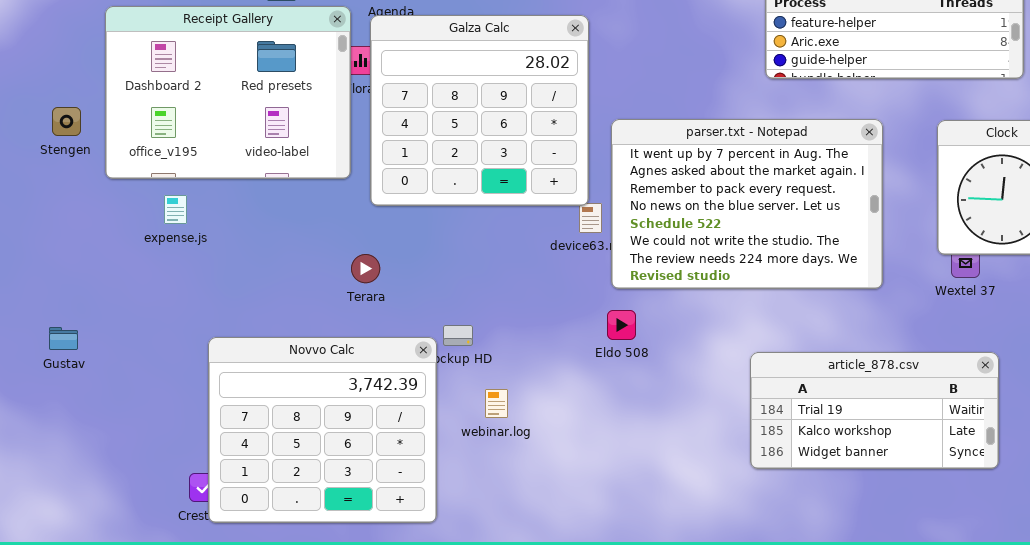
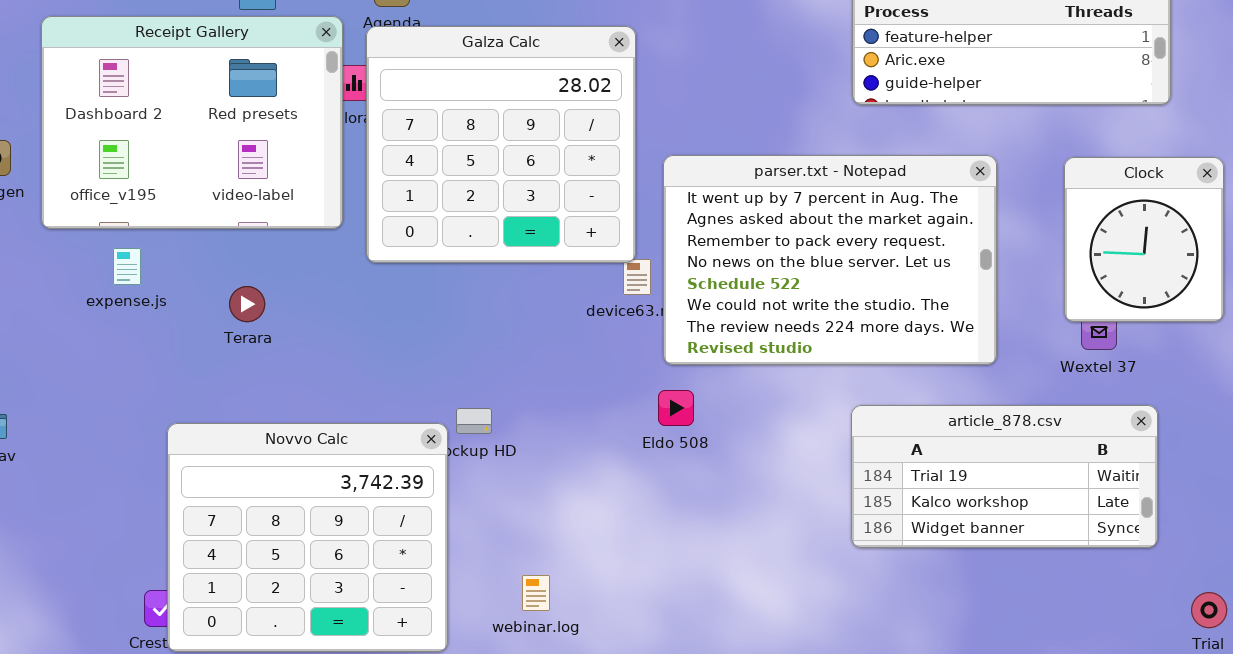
Terara: [351,254,380,283] -> [229,286,265,322], moved
article_878.csv: [750,352,999,469] -> [851,405,1158,548], moved
webinar.log: [485,389,508,418] -> [522,575,550,611], moved

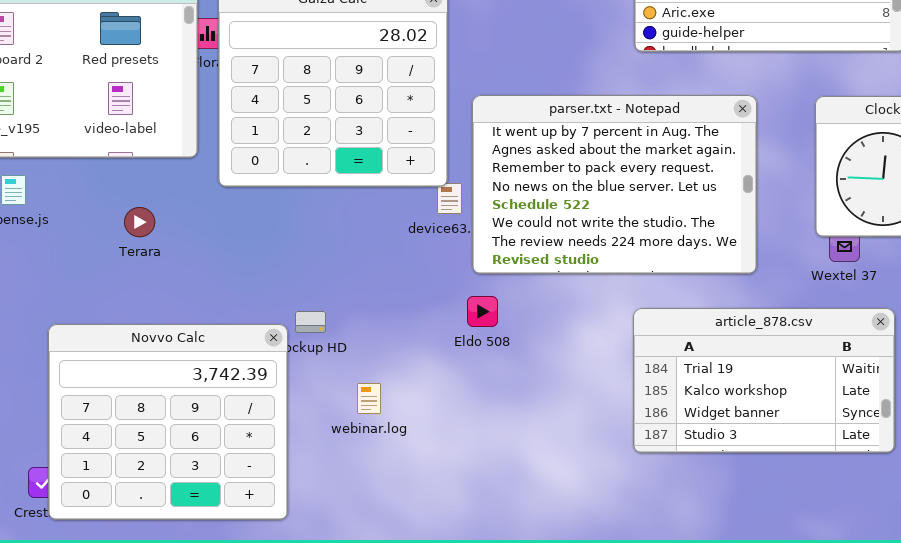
Terara: [229,286,265,322] -> [124,207,155,237], moved
article_878.csv: [851,405,1158,548] -> [633,308,895,453], resized
webinar.log: [522,575,550,611] -> [357,383,381,414], moved

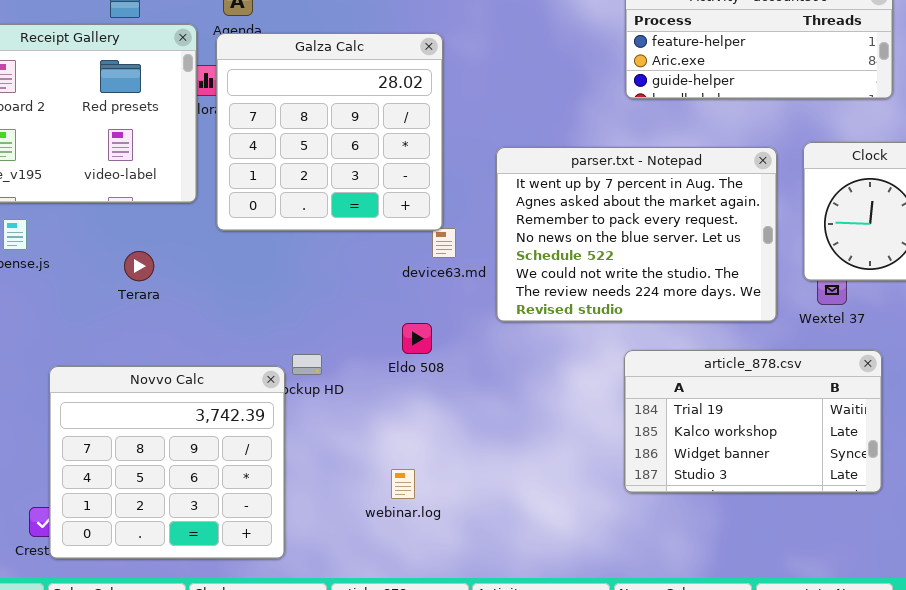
parser.txt - Notepad: [472,95,757,274] -> [496,147,777,322], moved
Eldo 508: [467,296,498,327] -> [402,323,432,354], moved
webinar.log: [357,383,381,414] -> [391,469,415,499], moved

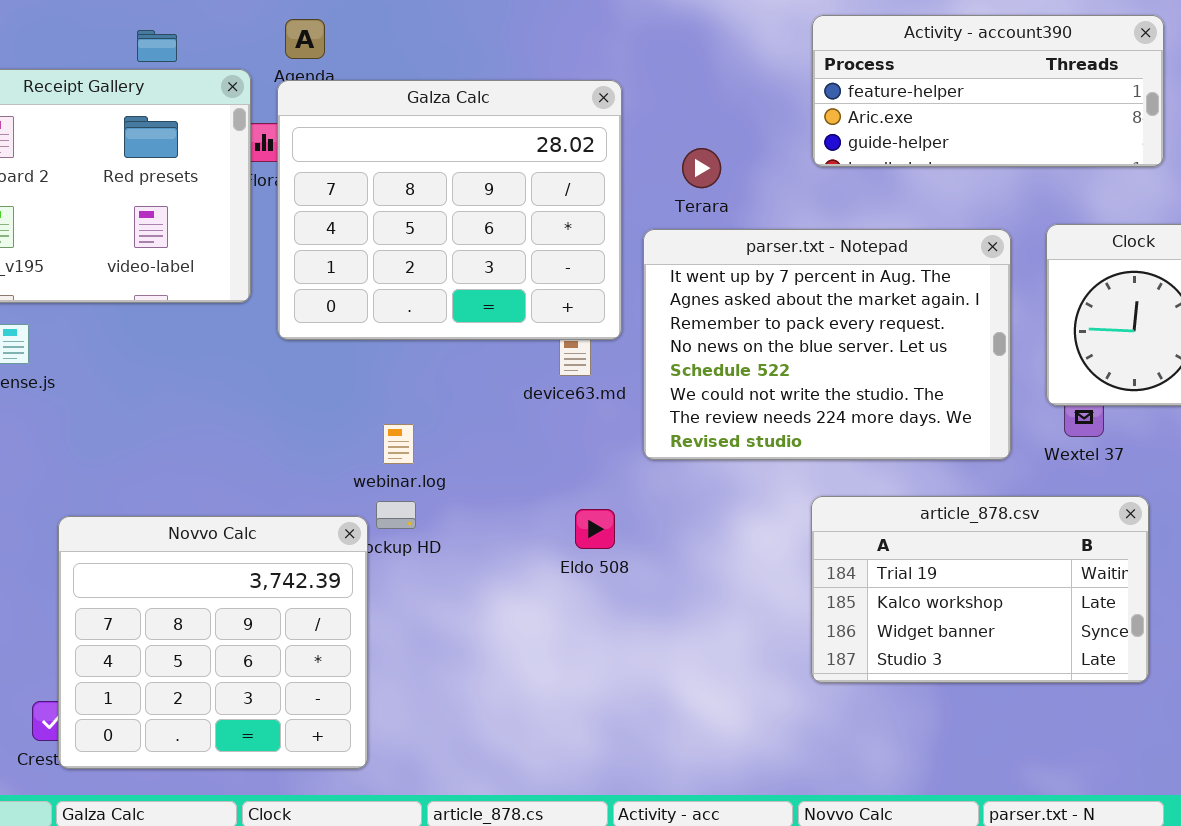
Galza Calc: [216,33,443,231] -> [277,80,622,340], resized
Terara: [124,251,154,281] -> [682,148,721,188], moved
Eldo 508: [402,323,432,354] -> [575,509,615,549], moved
webinar.log: [391,469,415,499] -> [383,424,414,464], moved

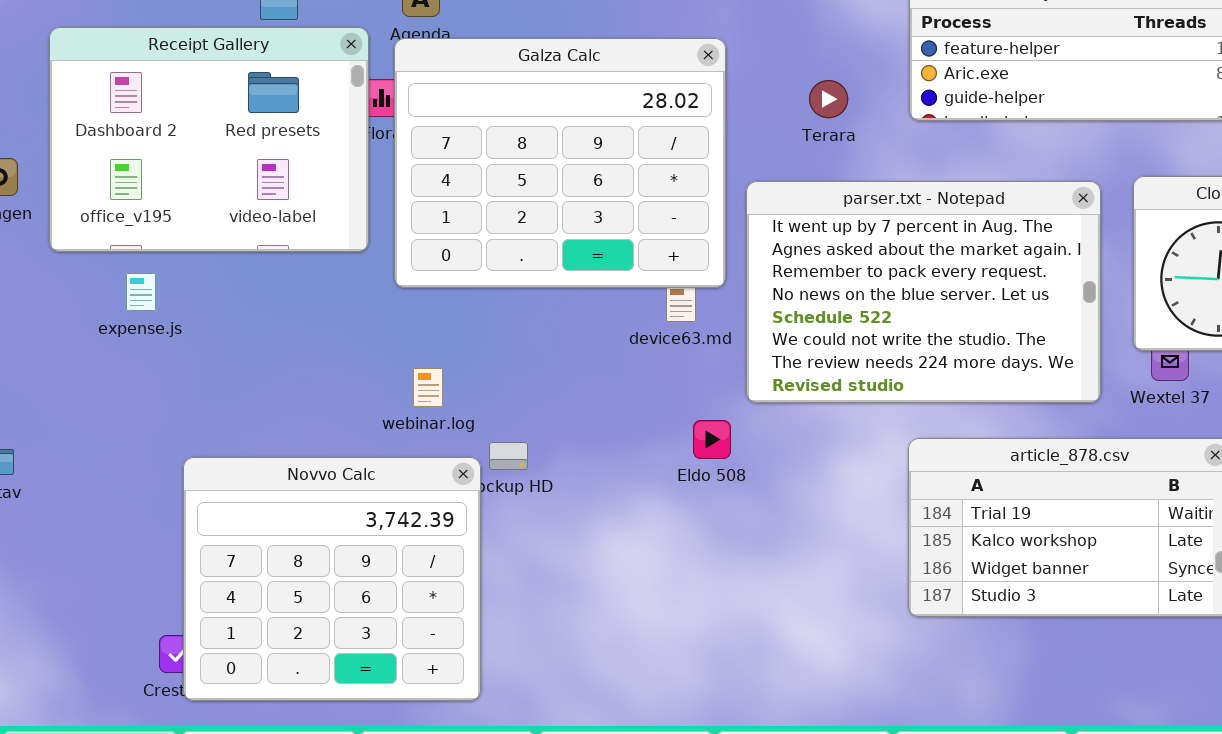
Terara: [682,148,721,188] -> [809,80,848,118], moved
webinar.log: [383,424,414,464] -> [413,368,443,407], moved
Eldo 508: [575,509,615,549] -> [693,420,731,459], moved

